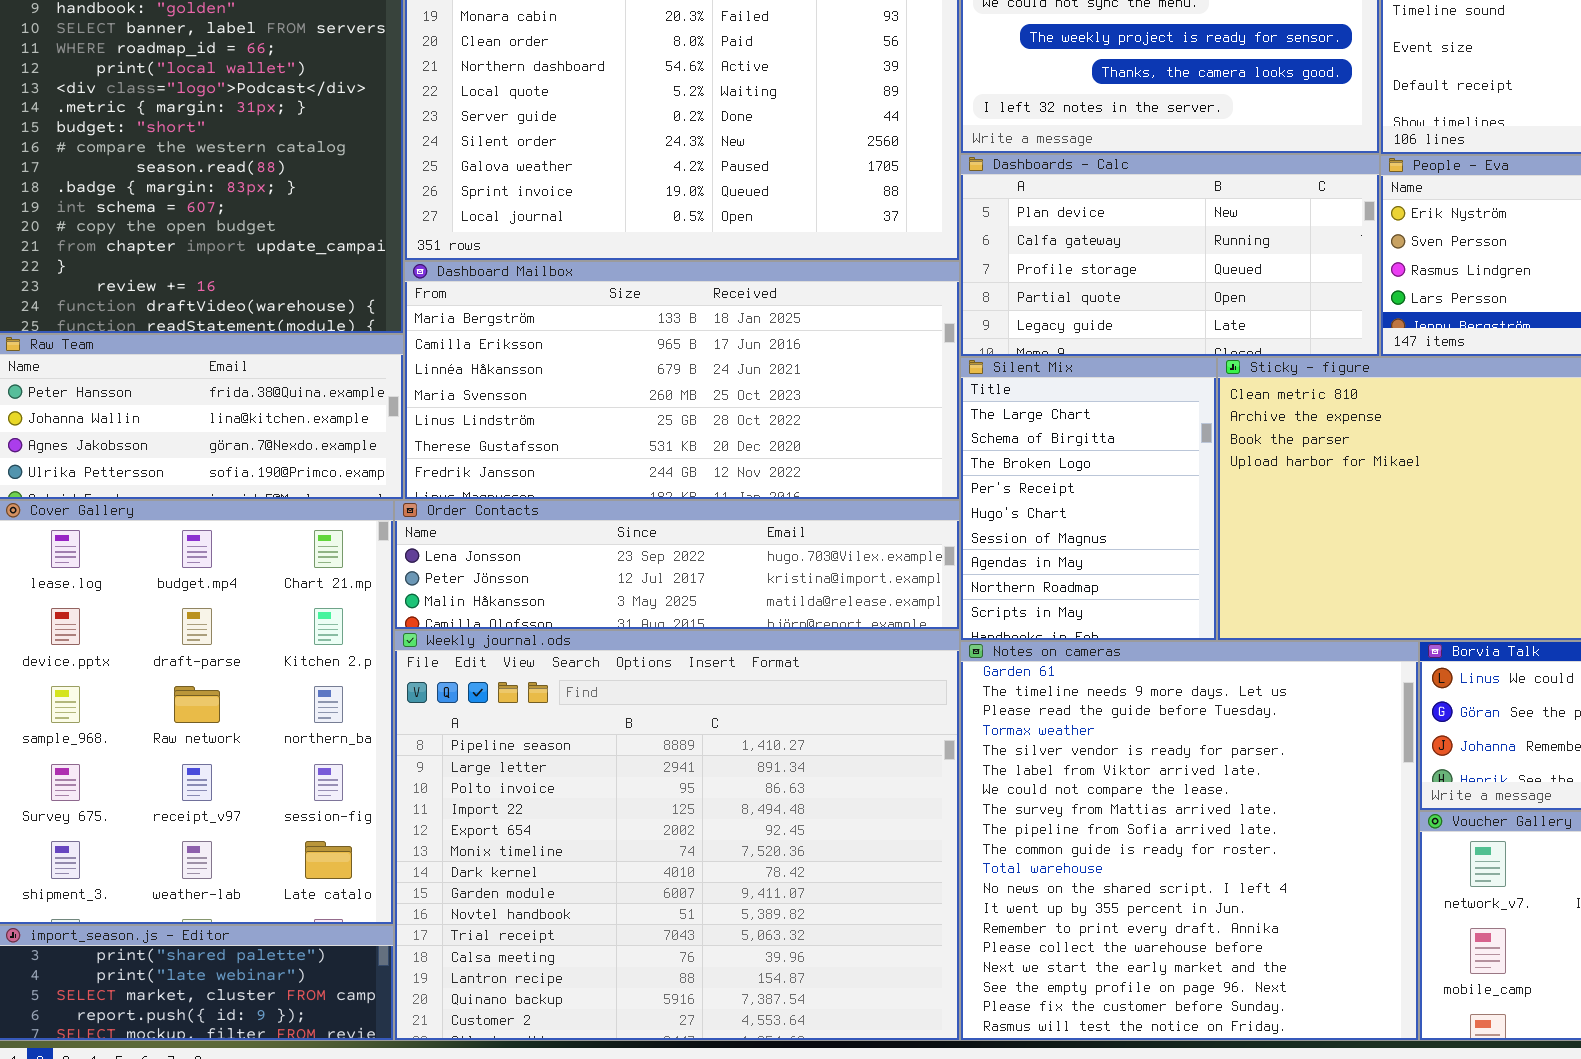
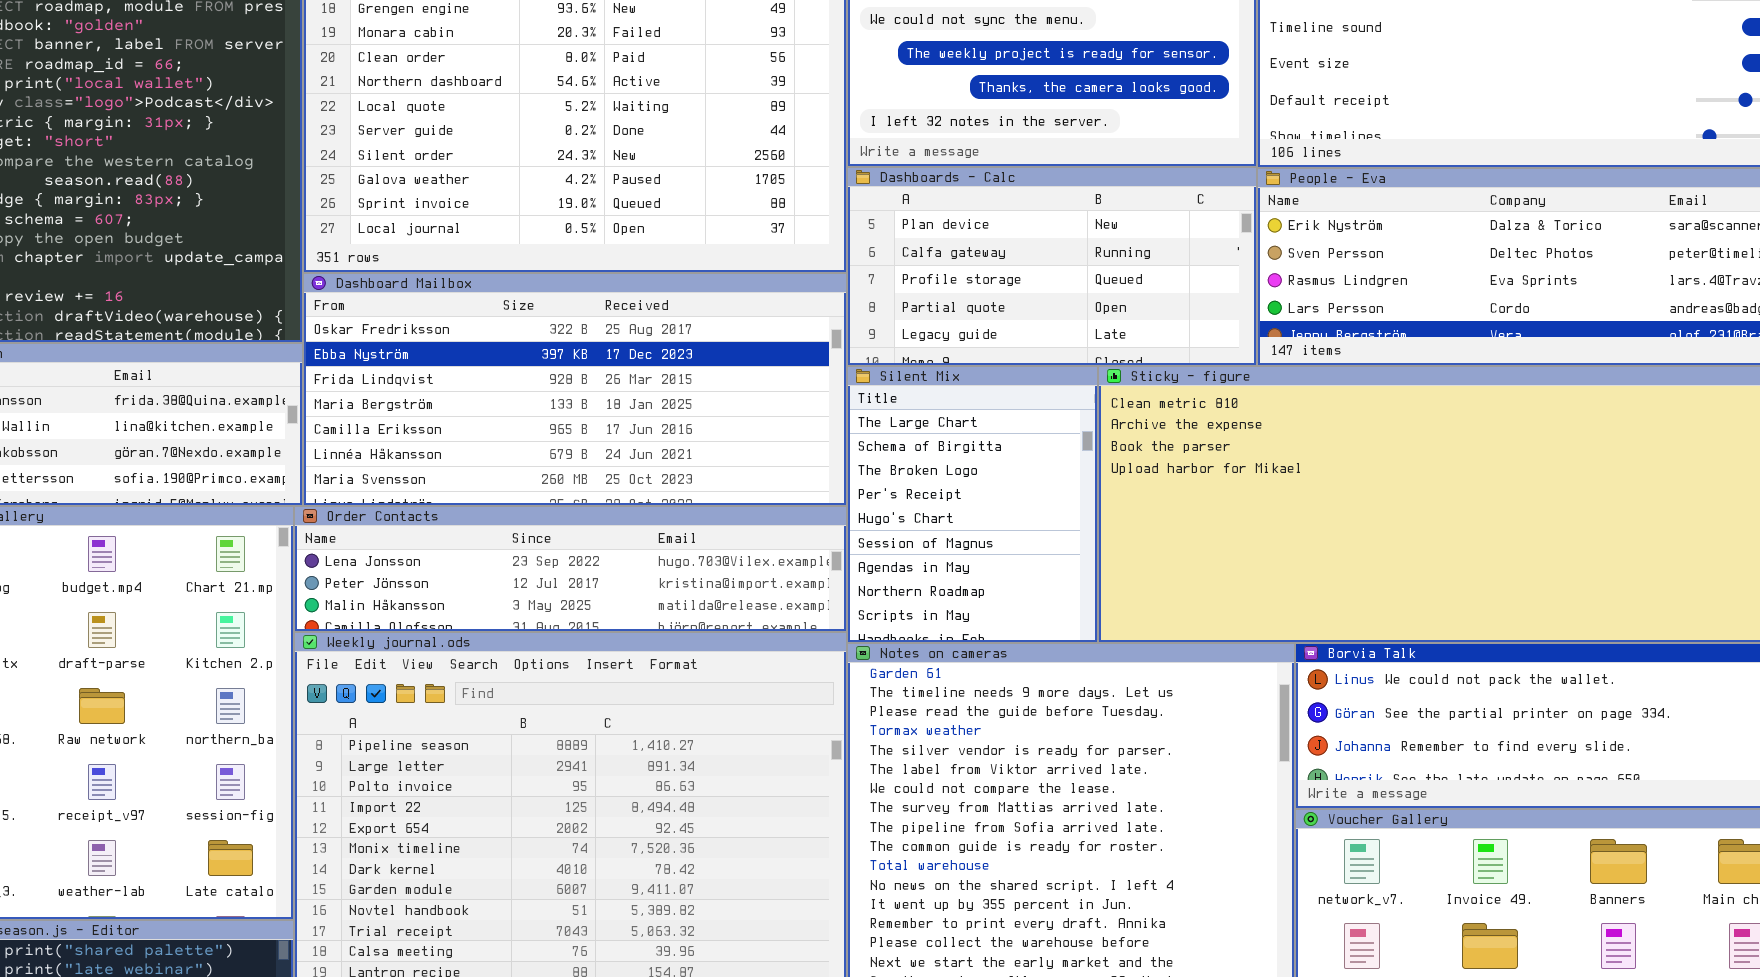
Dashboard Mailbox: [404,261,960,500] -> [303,273,847,506], scrolled up 3 rows

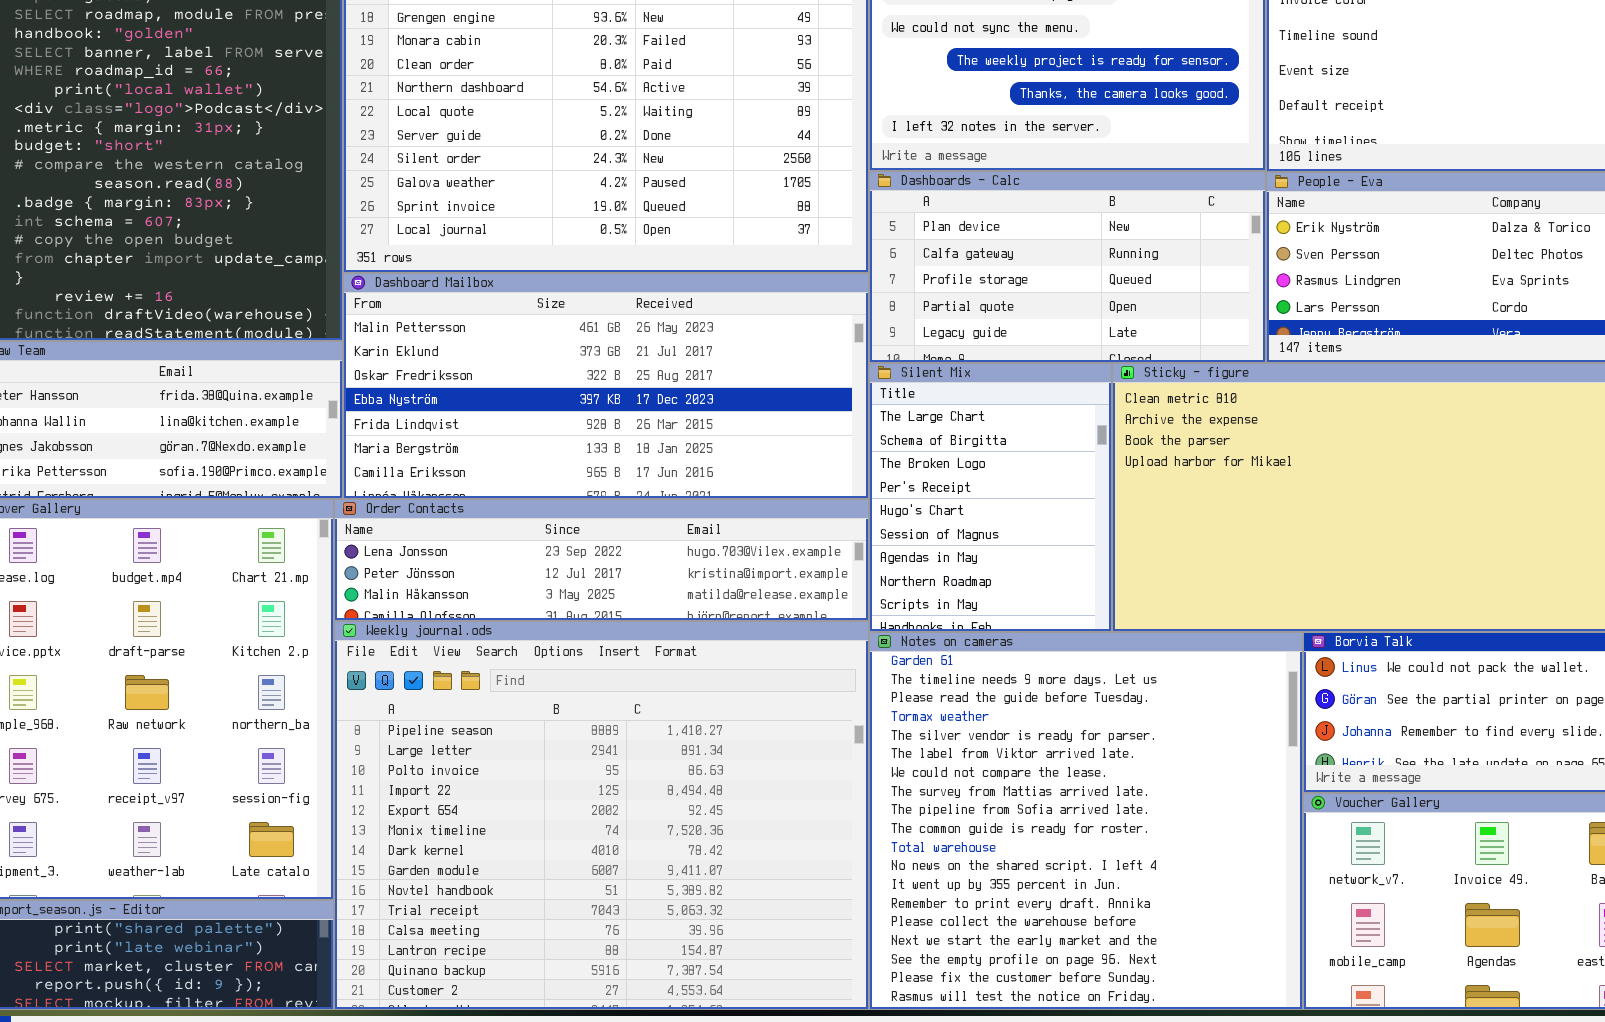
Dashboard Mailbox: [303,273,847,506] -> [343,273,869,499], scrolled up 2 rows

